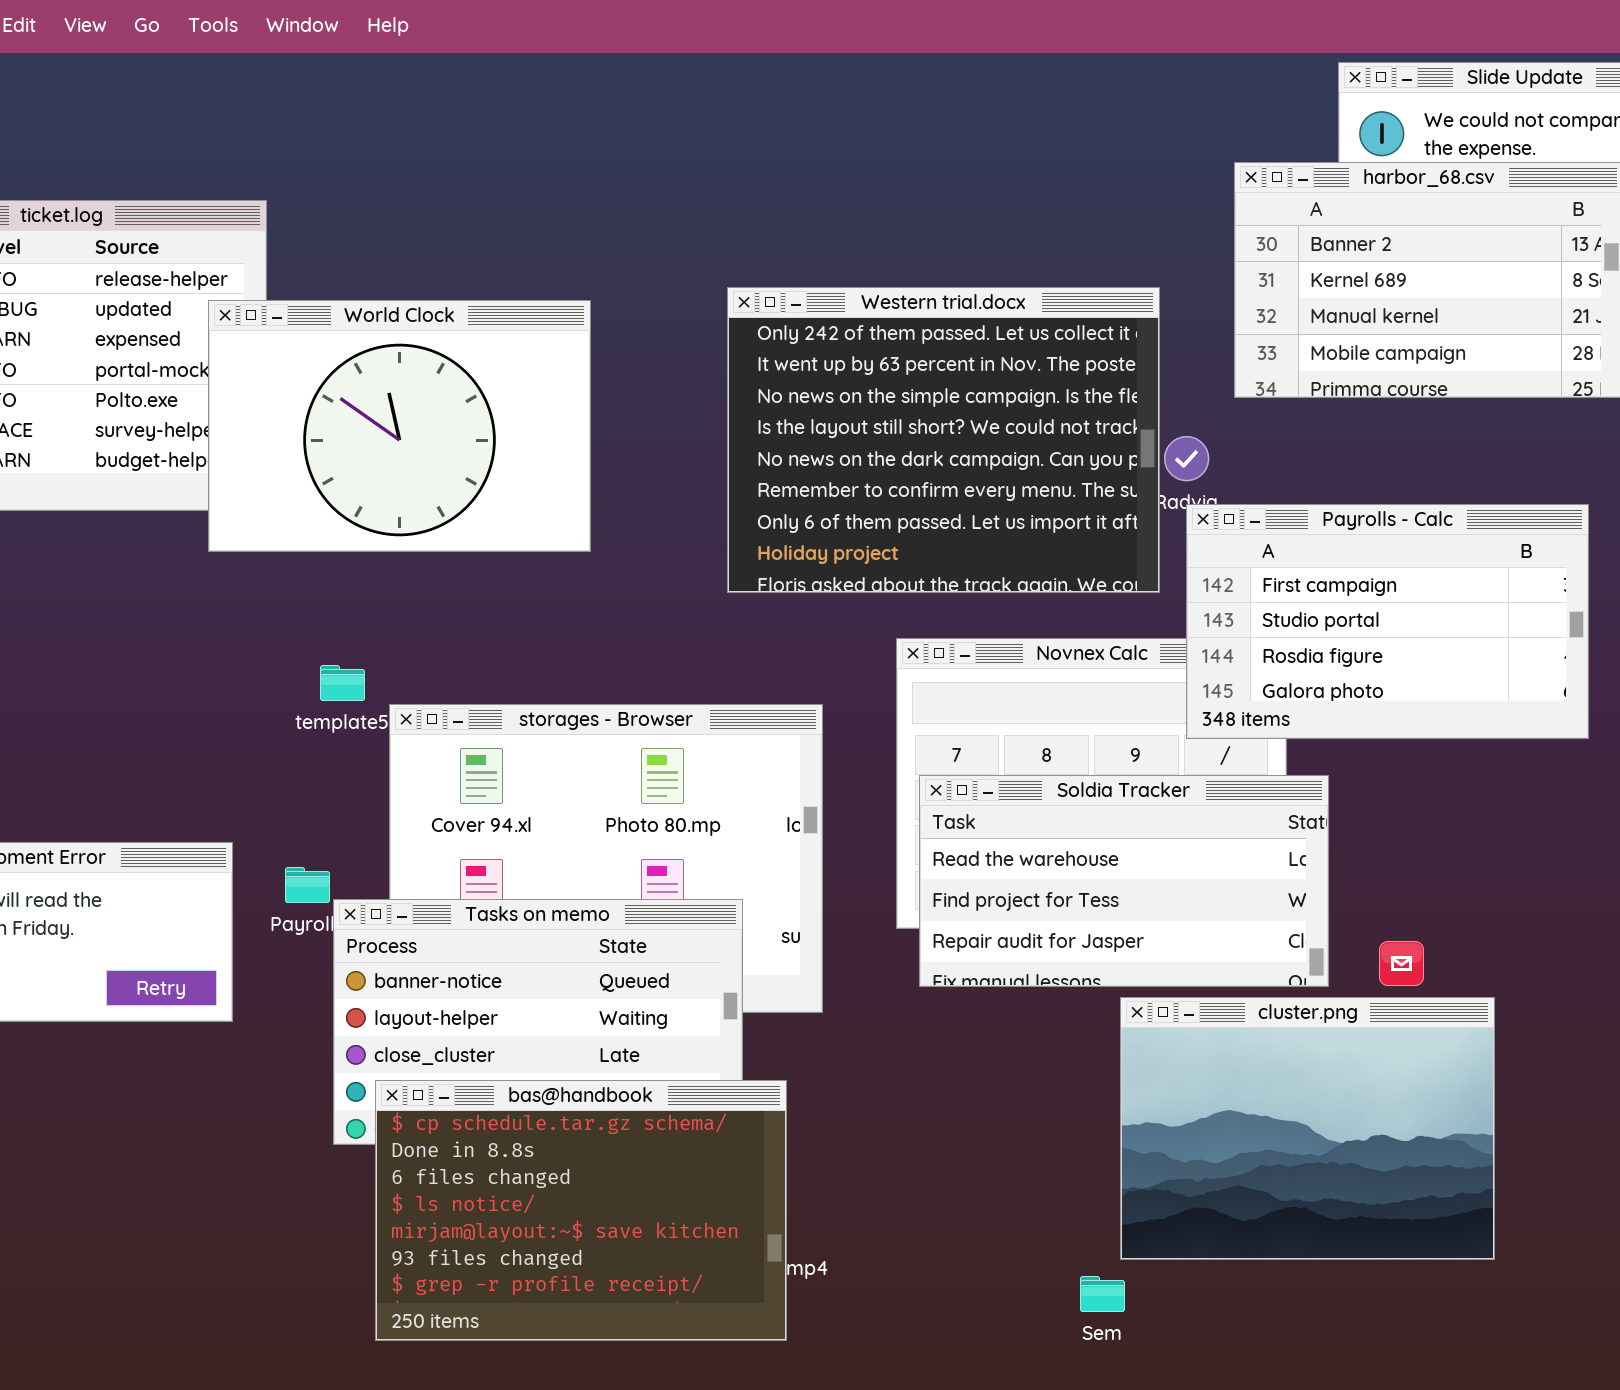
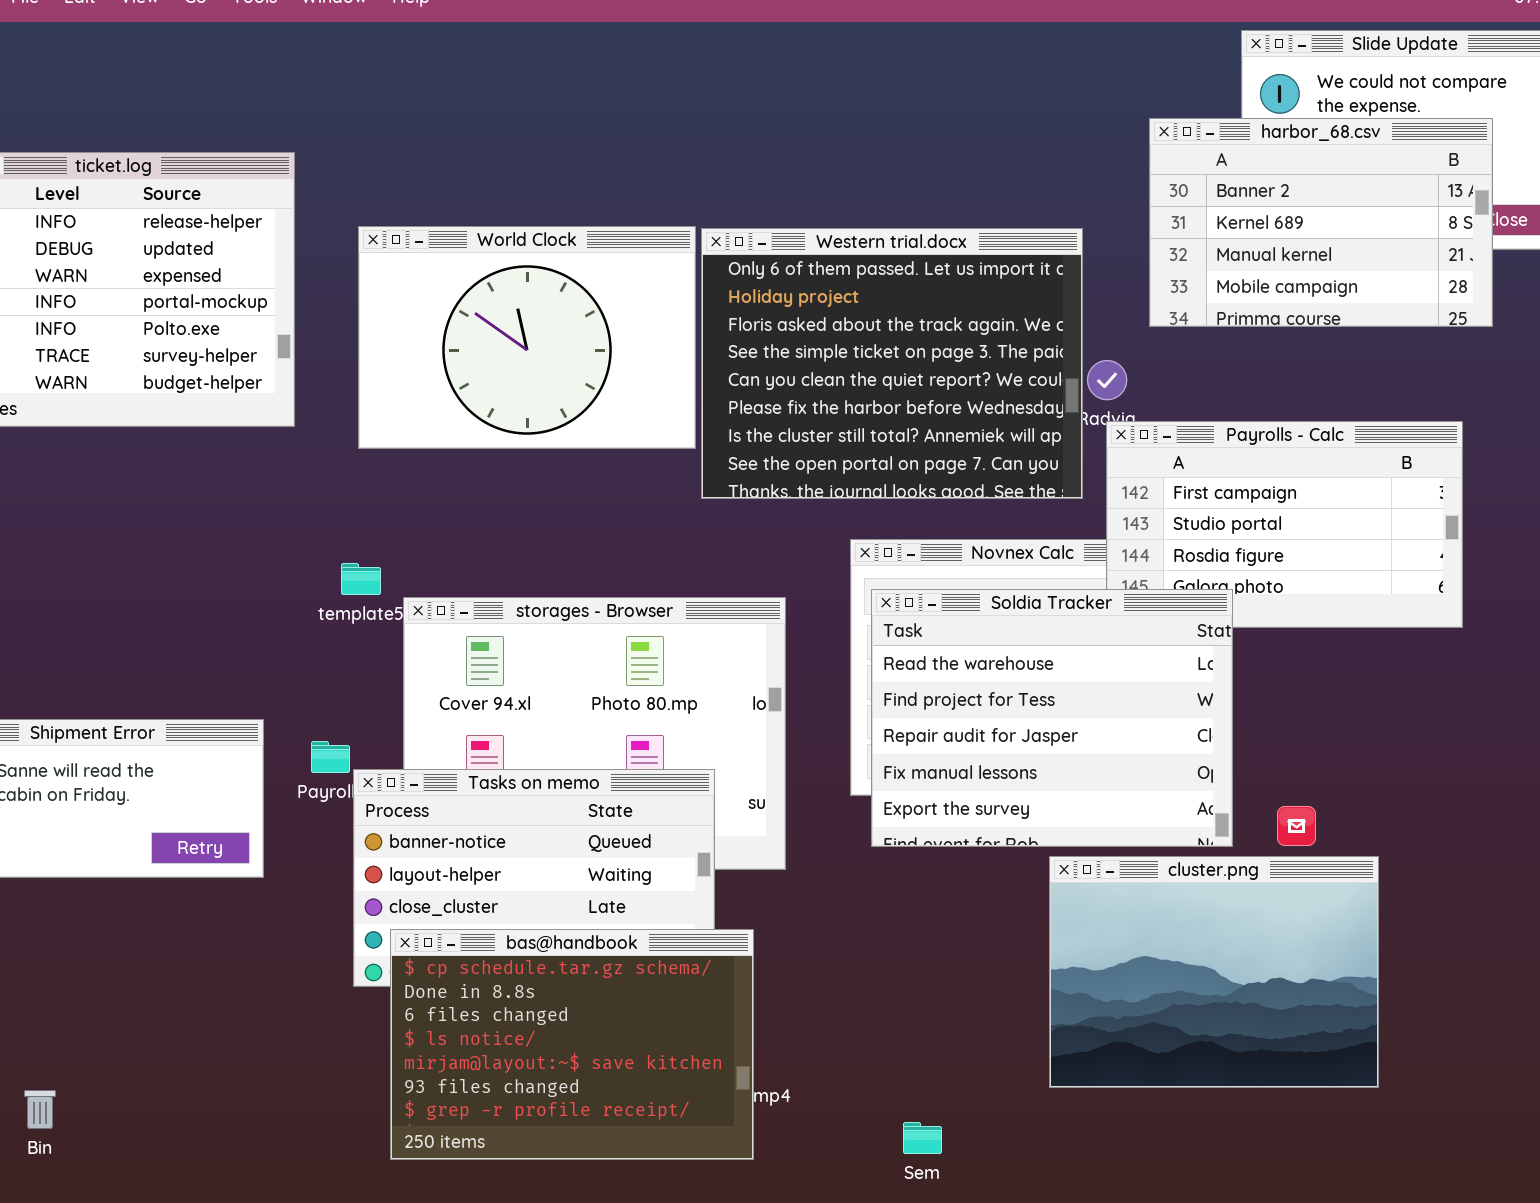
Western trial.docx: [727,287,1160,593] -> [701,228,1083,499], scrolled down 6 rows
World Clock: [208,300,591,552] -> [358,226,696,449], moved
Soldia Tracker: [919,775,1329,987] -> [871,589,1233,847], resized
Sem: [1080,1276,1125,1312] -> [903,1122,942,1154], moved

